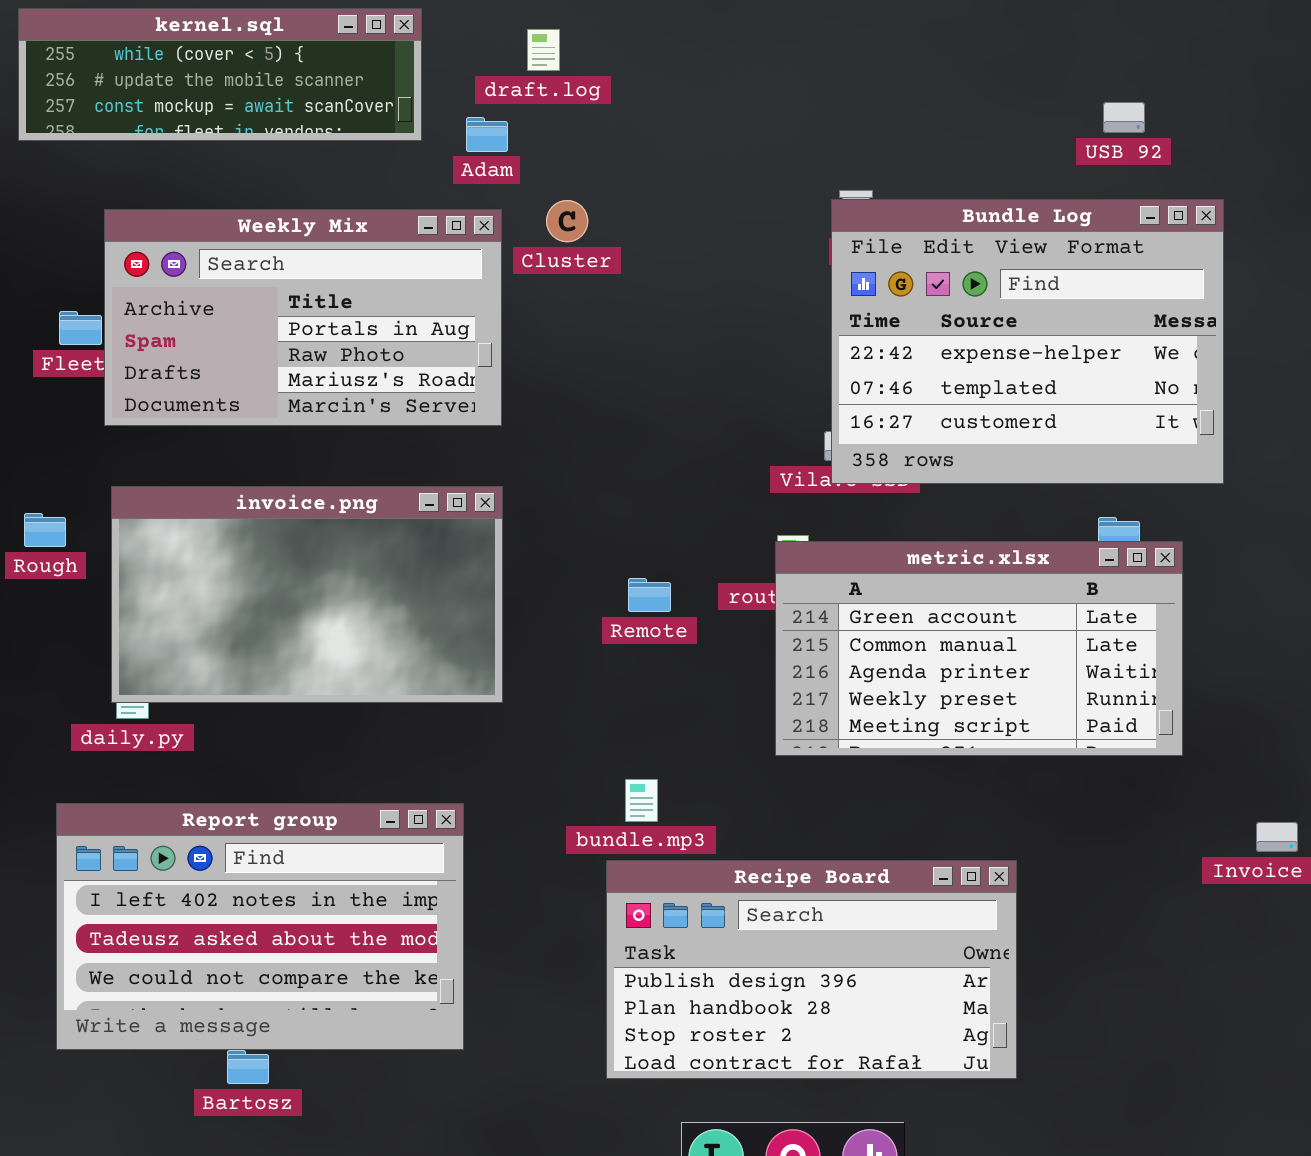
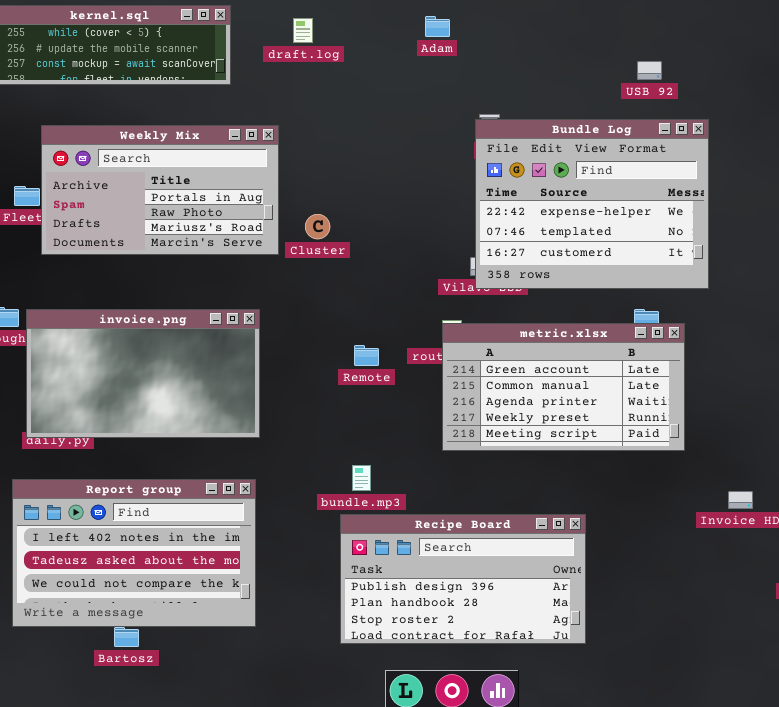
Adam: [466,117,508,152] -> [425,16,450,37], moved
Cluster: [546,200,588,242] -> [305,214,330,239], moved
invoice.png: [111,486,503,703] -> [26,309,260,438], moved

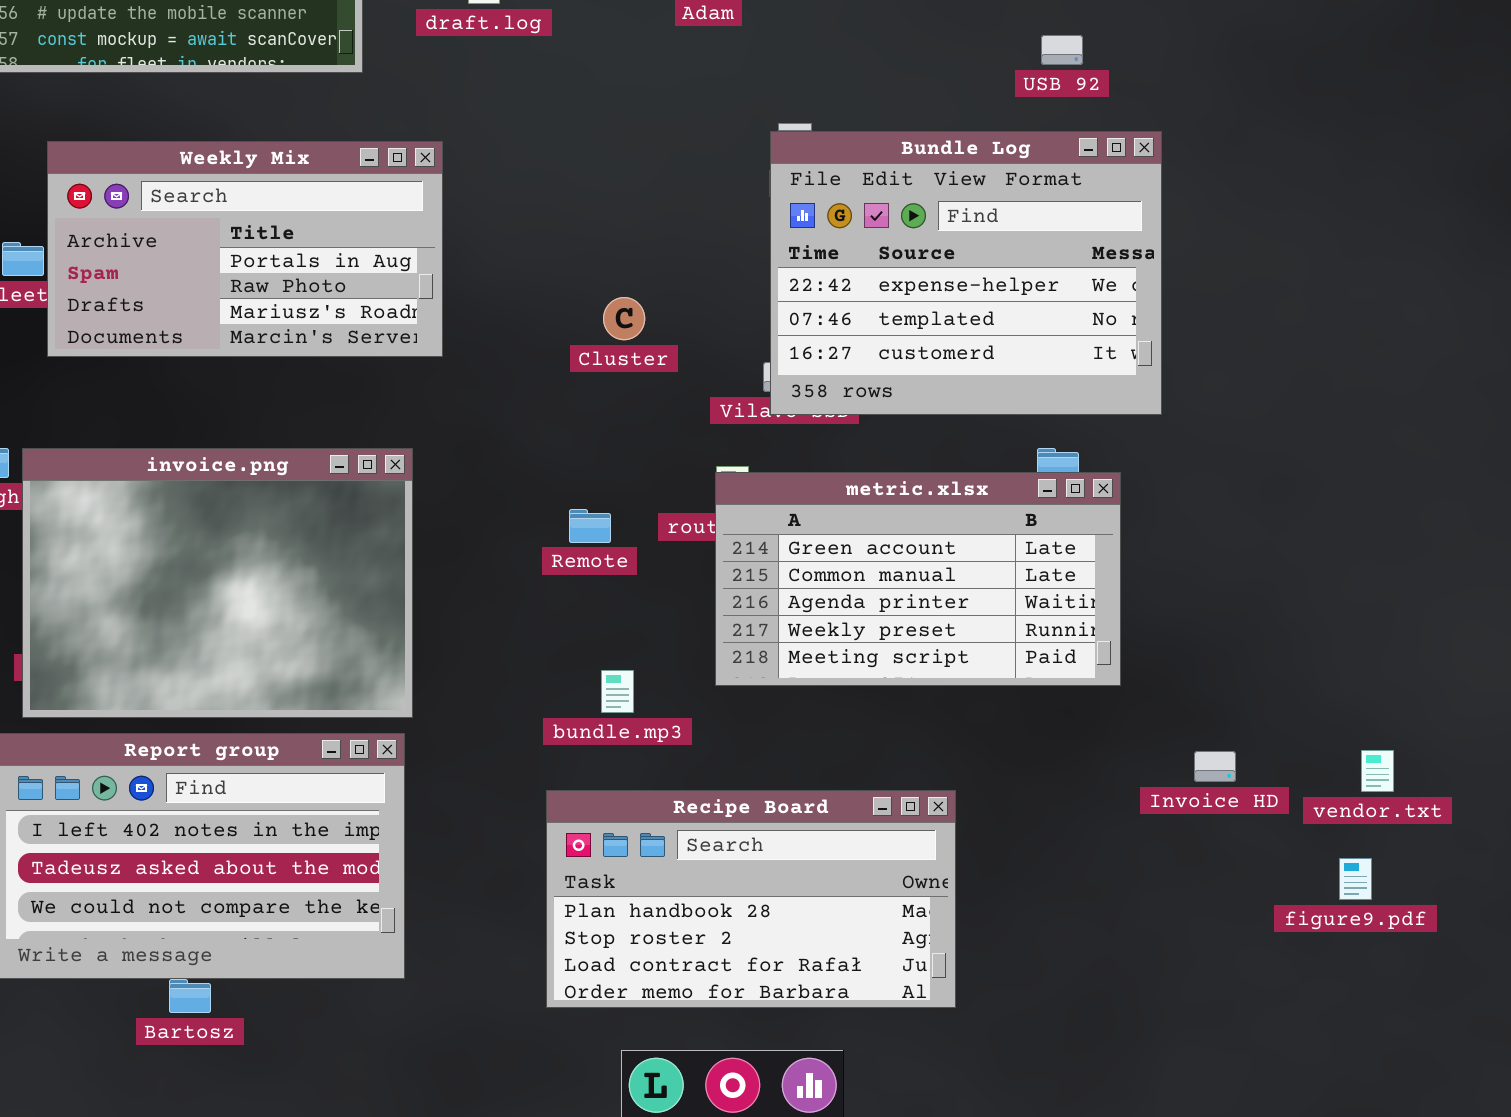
Cluster: [305,214,330,239] -> [603,297,645,340], moved
invoice.png: [26,309,260,438] -> [22,448,413,718], resized
bundle.mp3: [352,465,371,491] -> [601,670,634,713], moved
Recipe Board: [340,514,586,644] -> [546,790,956,1008], scrolled down 1 row

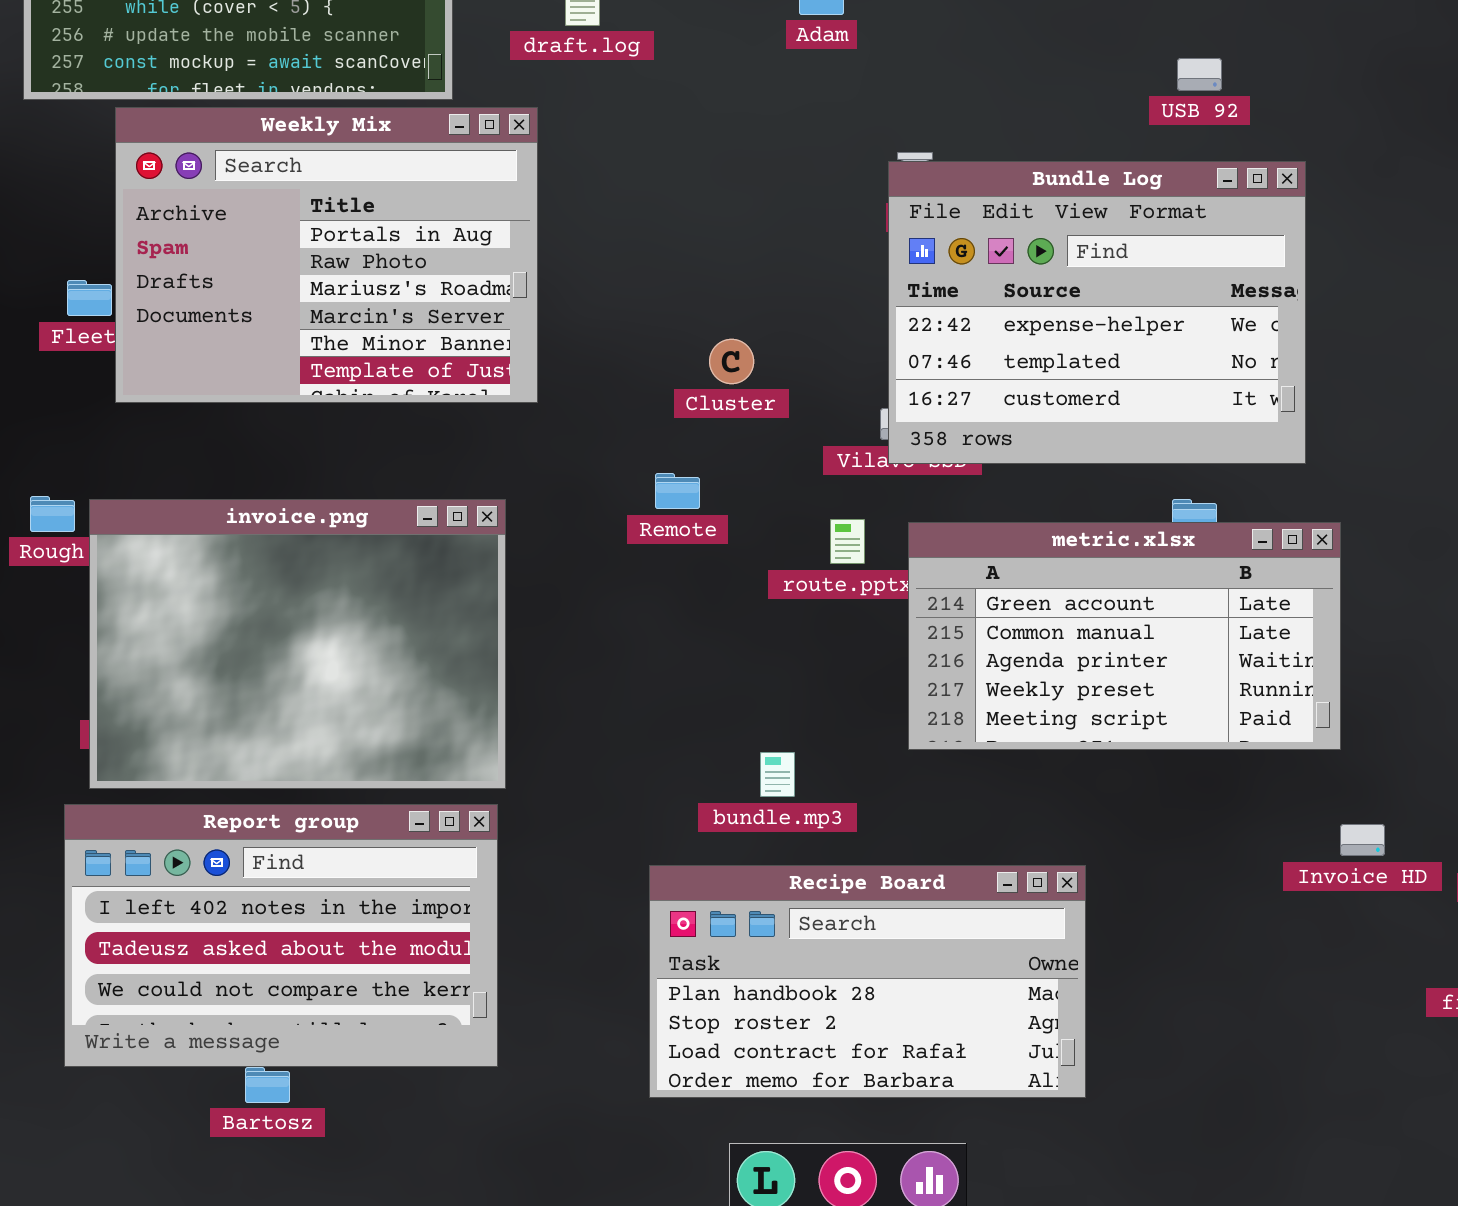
Weekly Mix: [47,141,443,357] -> [115,107,538,403], resized
metric.xlsx: [715,472,1121,686] -> [908,522,1341,750], moved
Remote: [569,509,611,543] -> [655,473,700,509], moved
bundle.mp3: [601,670,634,713] -> [760,752,795,797], moved

